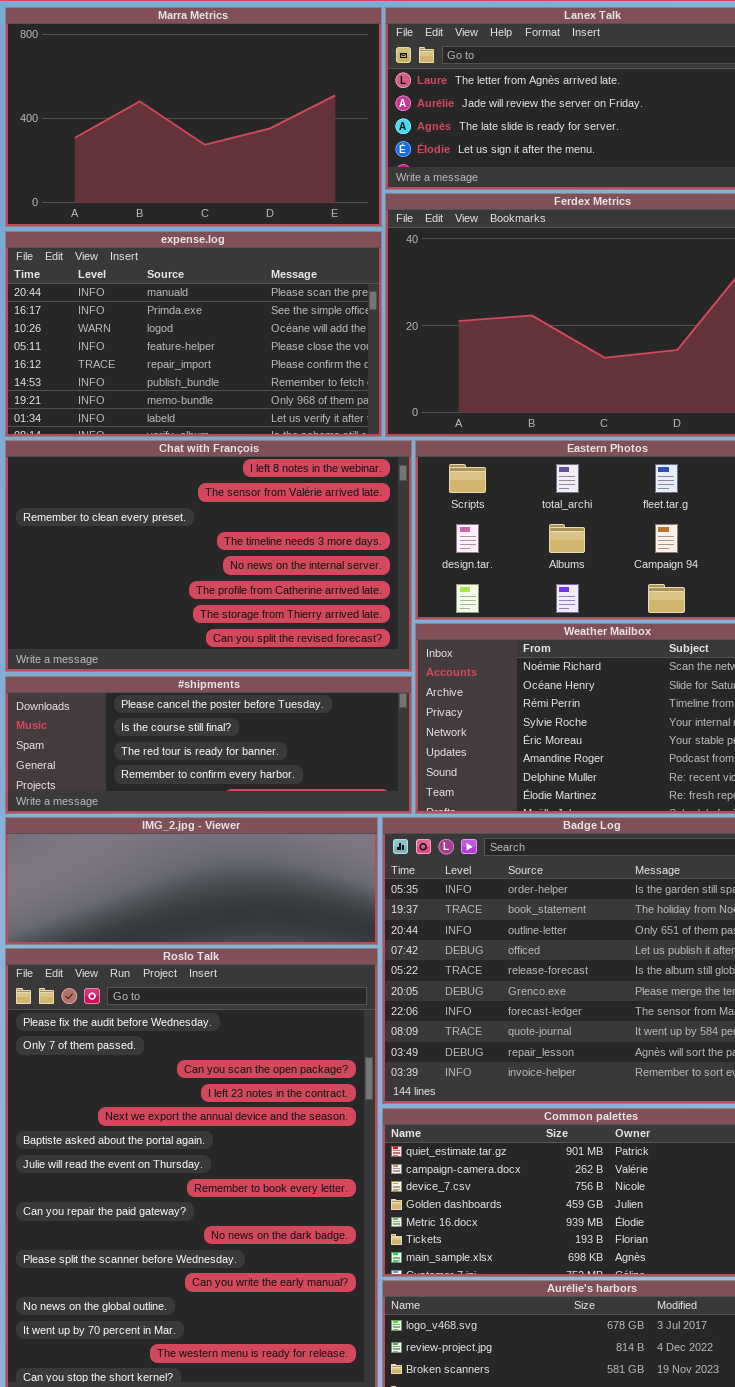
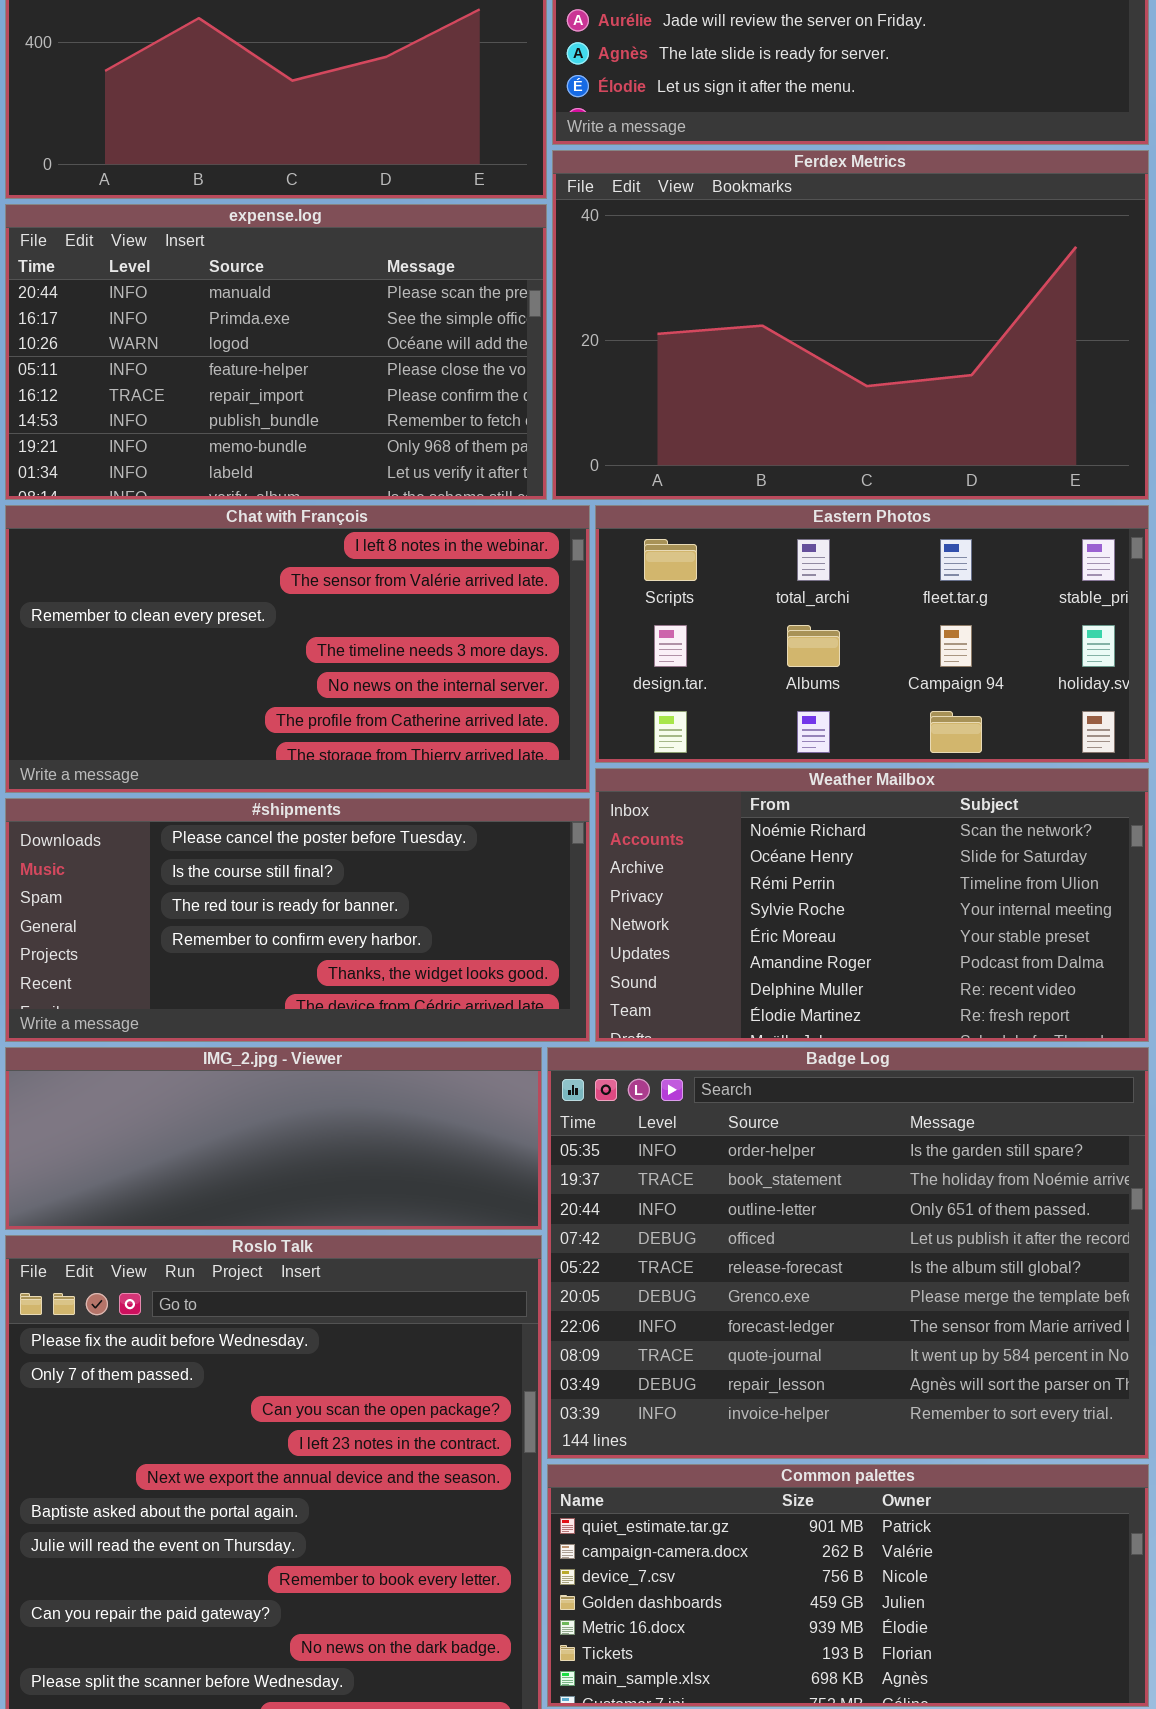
Chat with François: [5,440,412,672] -> [5,505,590,793], resized
#shipments: [5,676,412,814] -> [5,798,590,1042], resized

